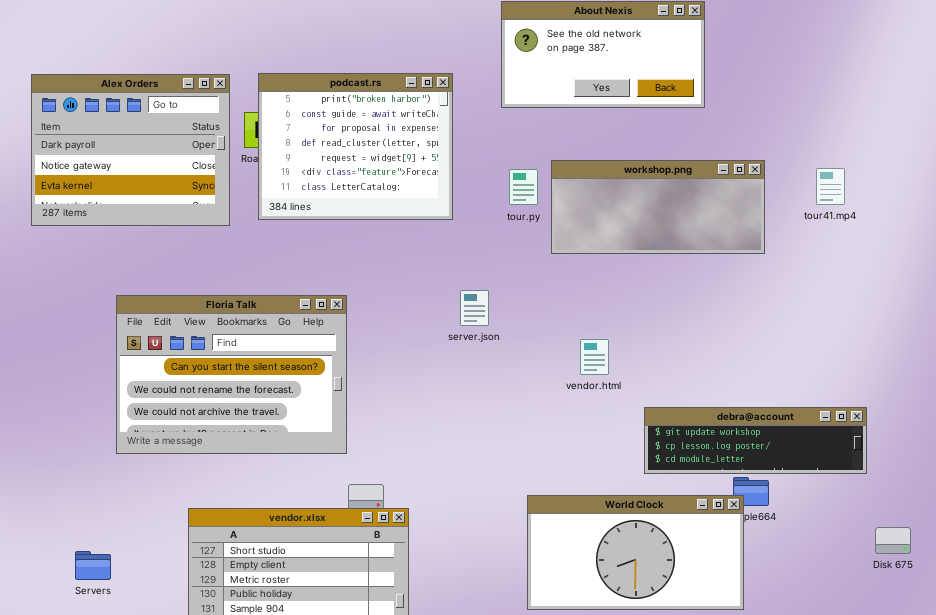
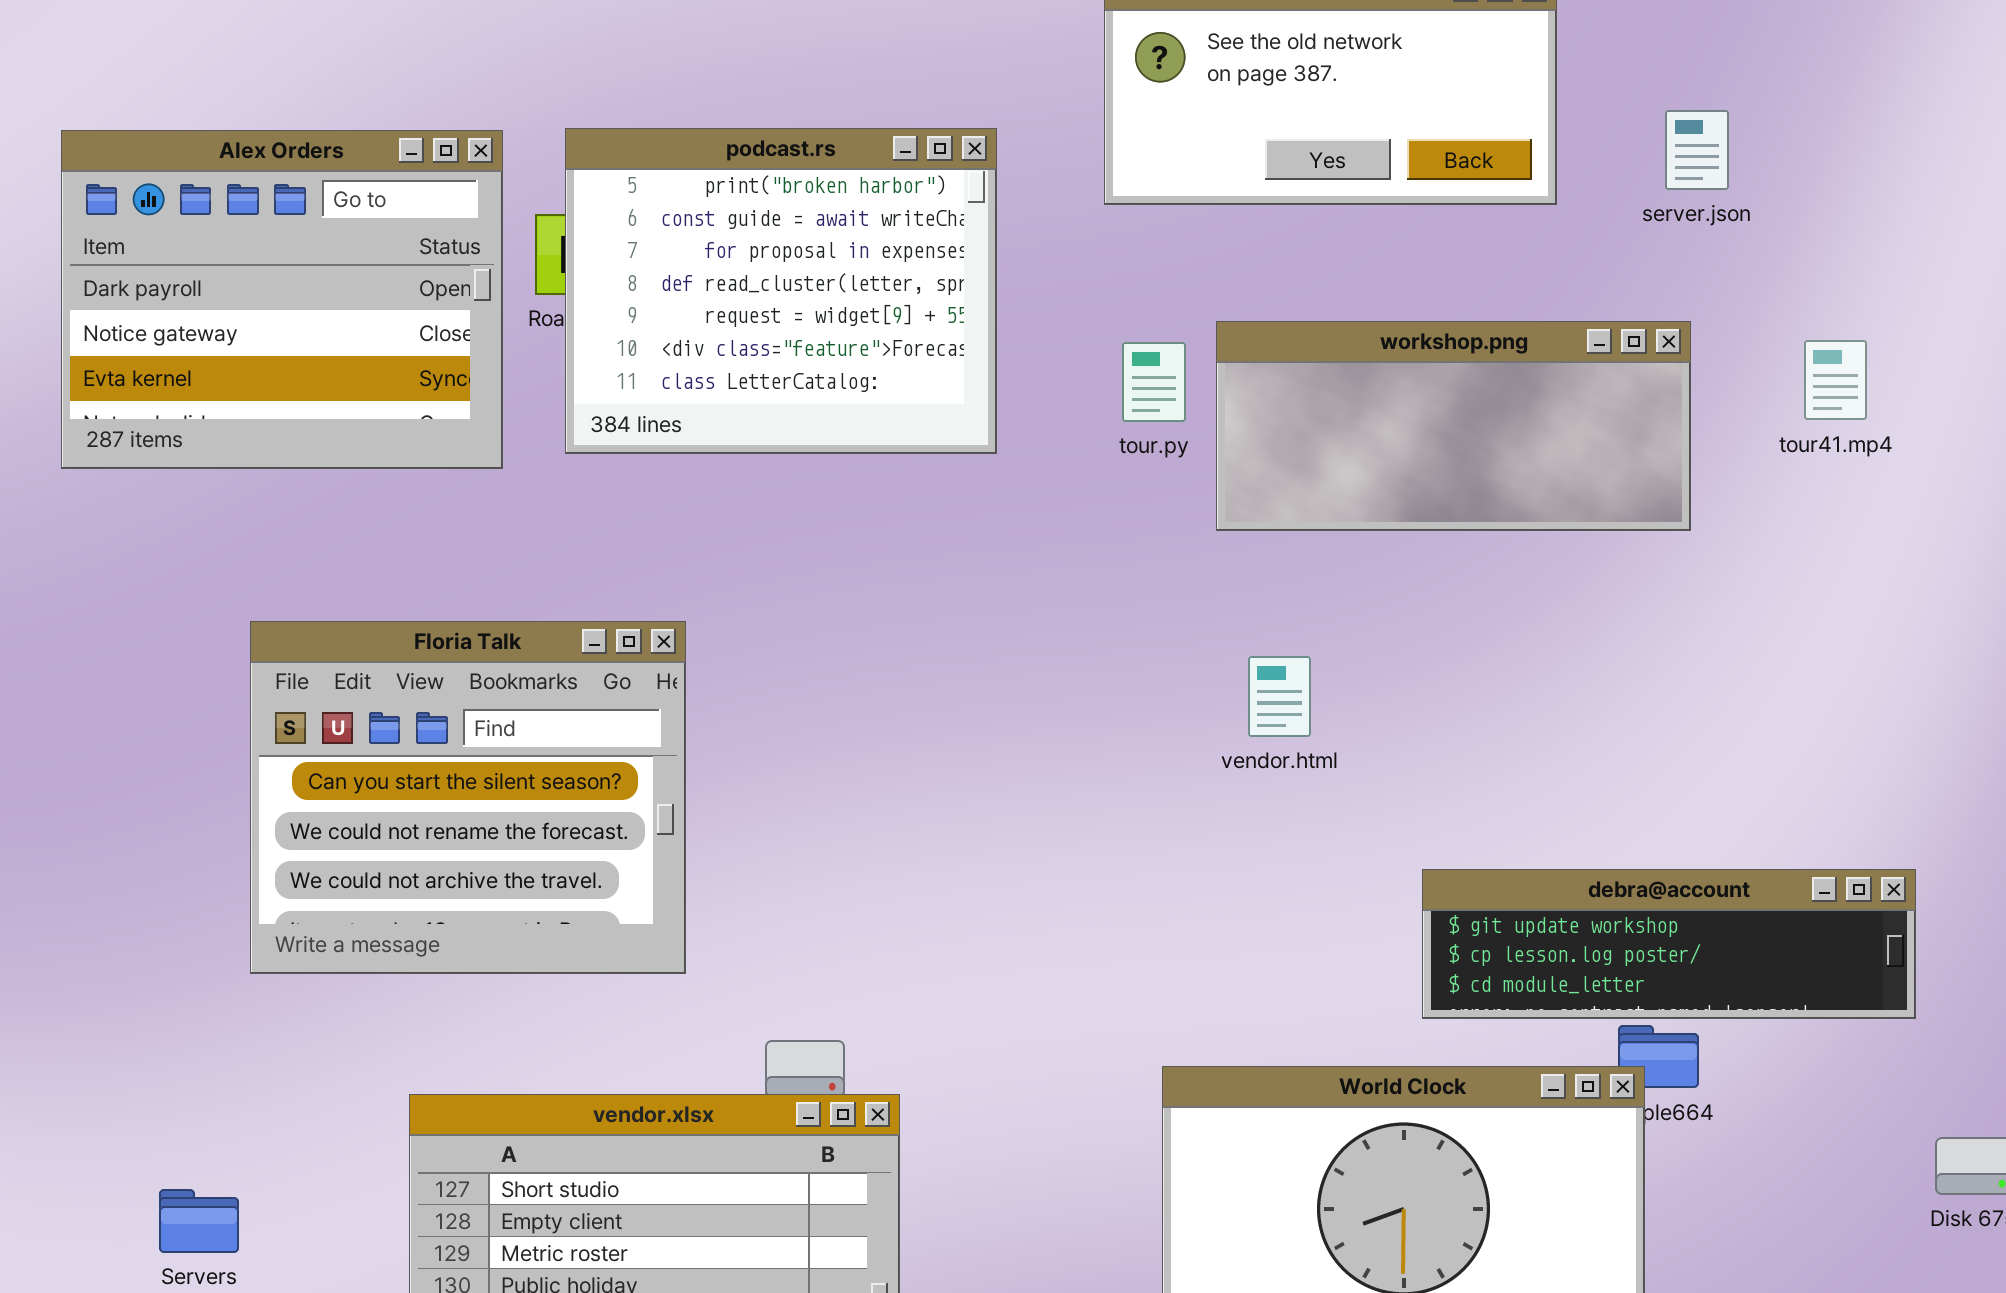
server.json: [460,290,489,326] -> [1665,110,1729,190], moved
Floria Talk: [116,295,347,454] -> [250,621,686,974], resized
vendor.html: [580,339,609,375] -> [1248,656,1311,737], moved

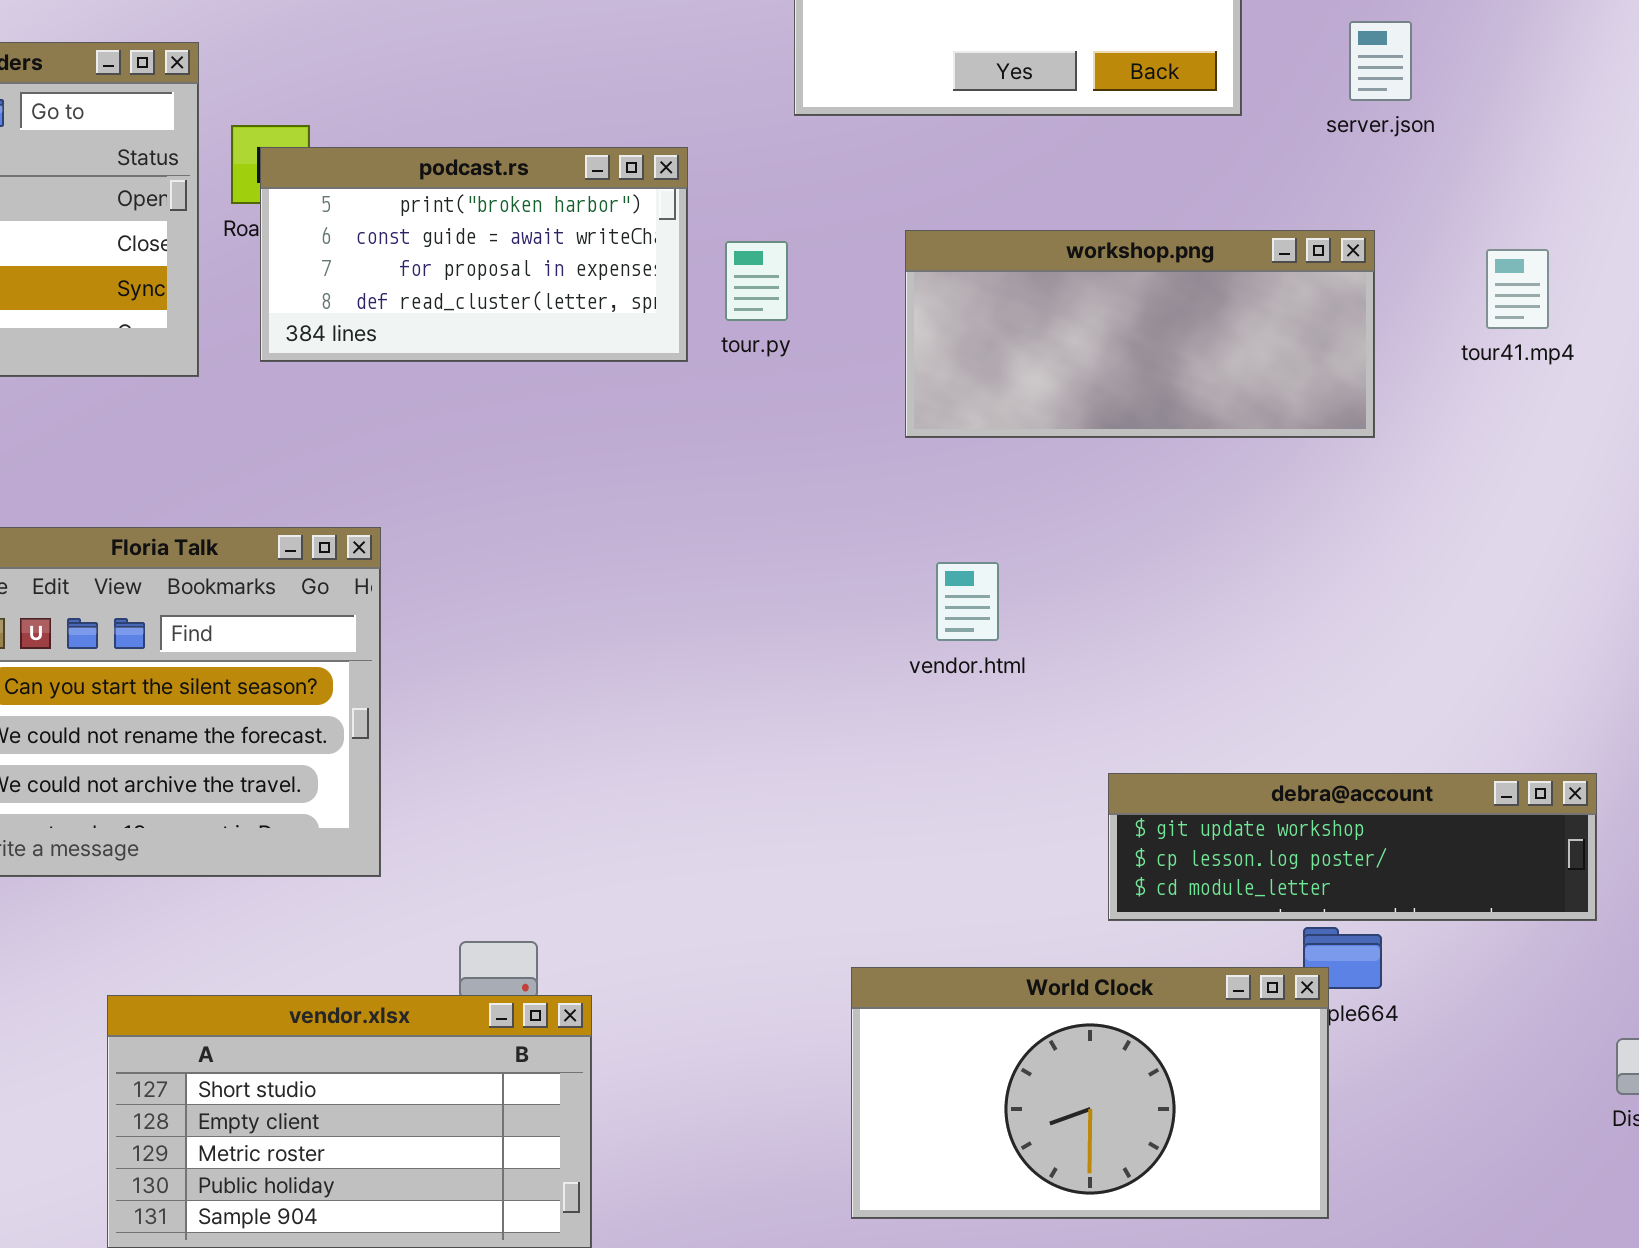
podcast.rs: [565,128,997,454] -> [260,147,688,362], resized
tour.py: [1122,342,1186,422] -> [725,241,788,321], moved

